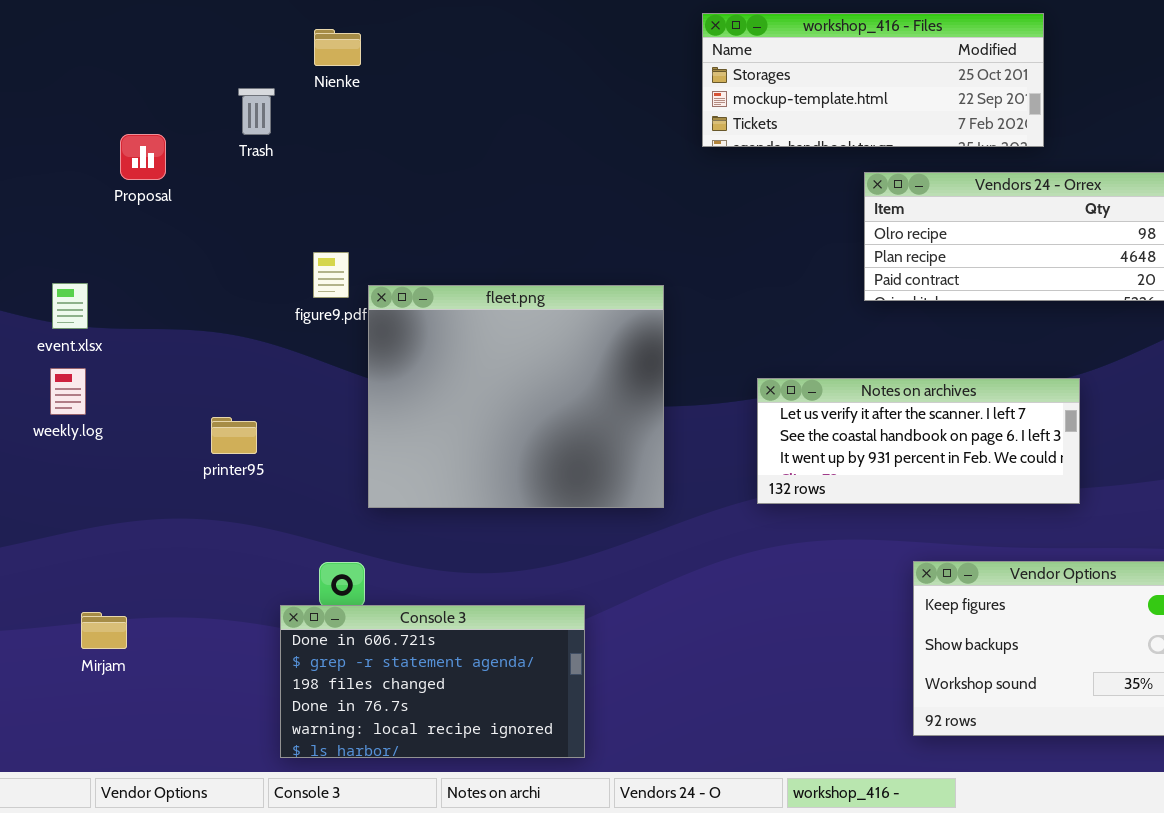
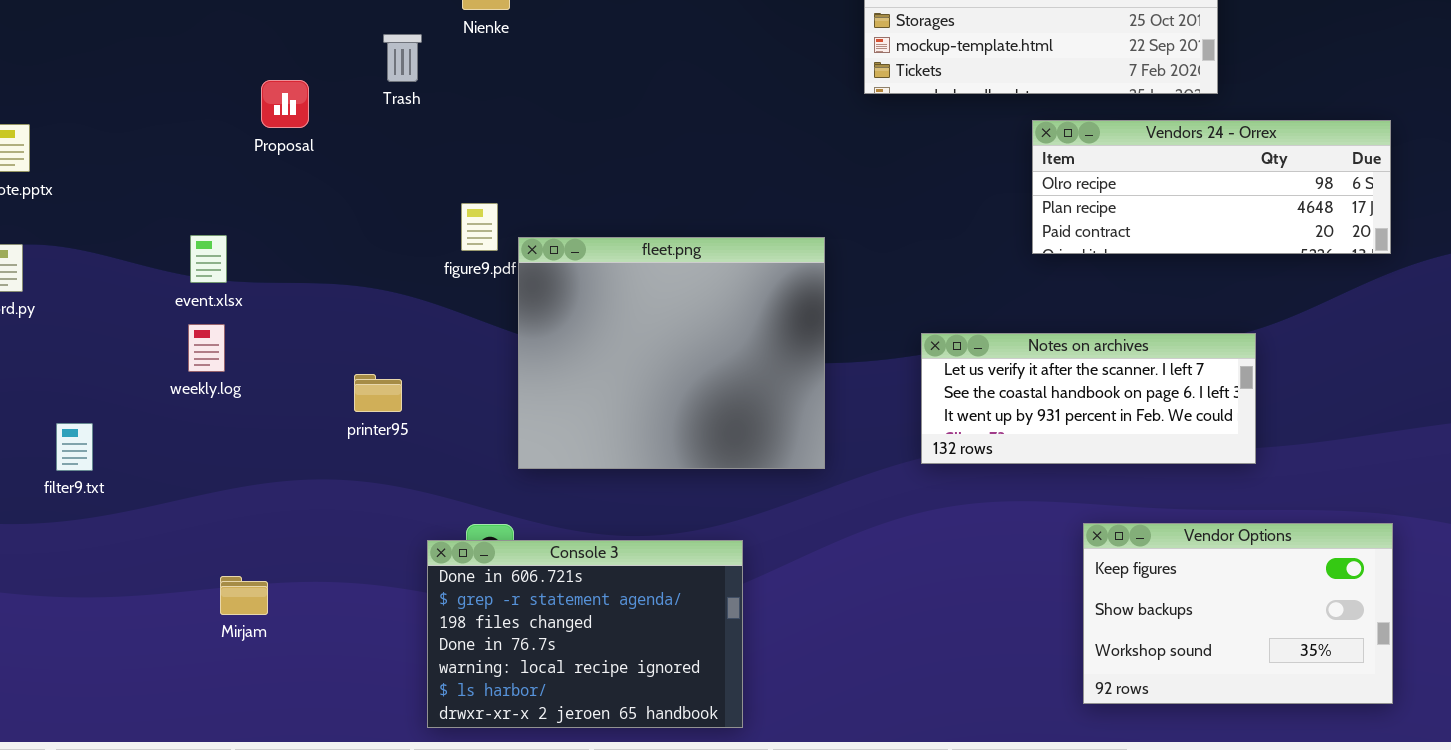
Console 3: [280,605,585,758] -> [427,540,743,728], resized

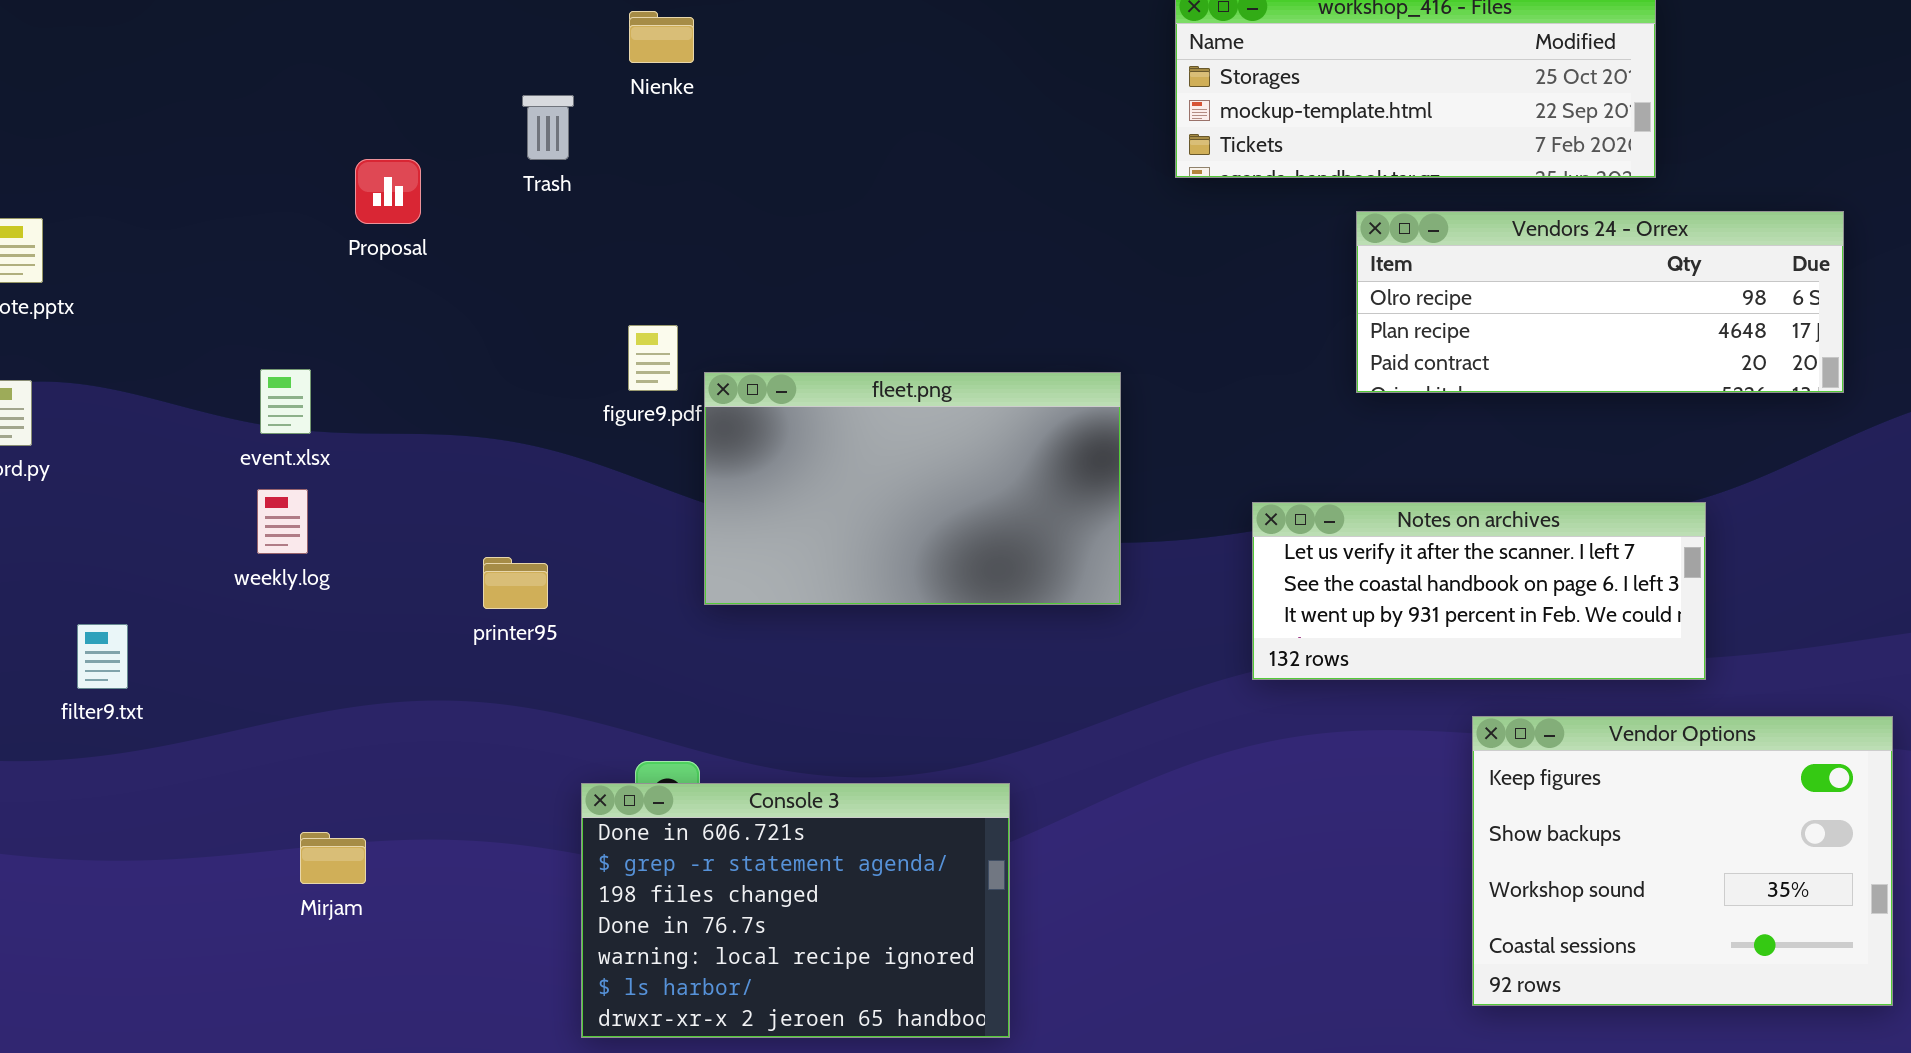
Vendors 24 - Orrex: [1032,120,1391,254] -> [1356,211,1844,393], moved
fleet.png: [518,237,825,469] -> [704,372,1121,605], resized
Vendor Options: [1083,523,1393,704] -> [1472,716,1893,1006], resized

